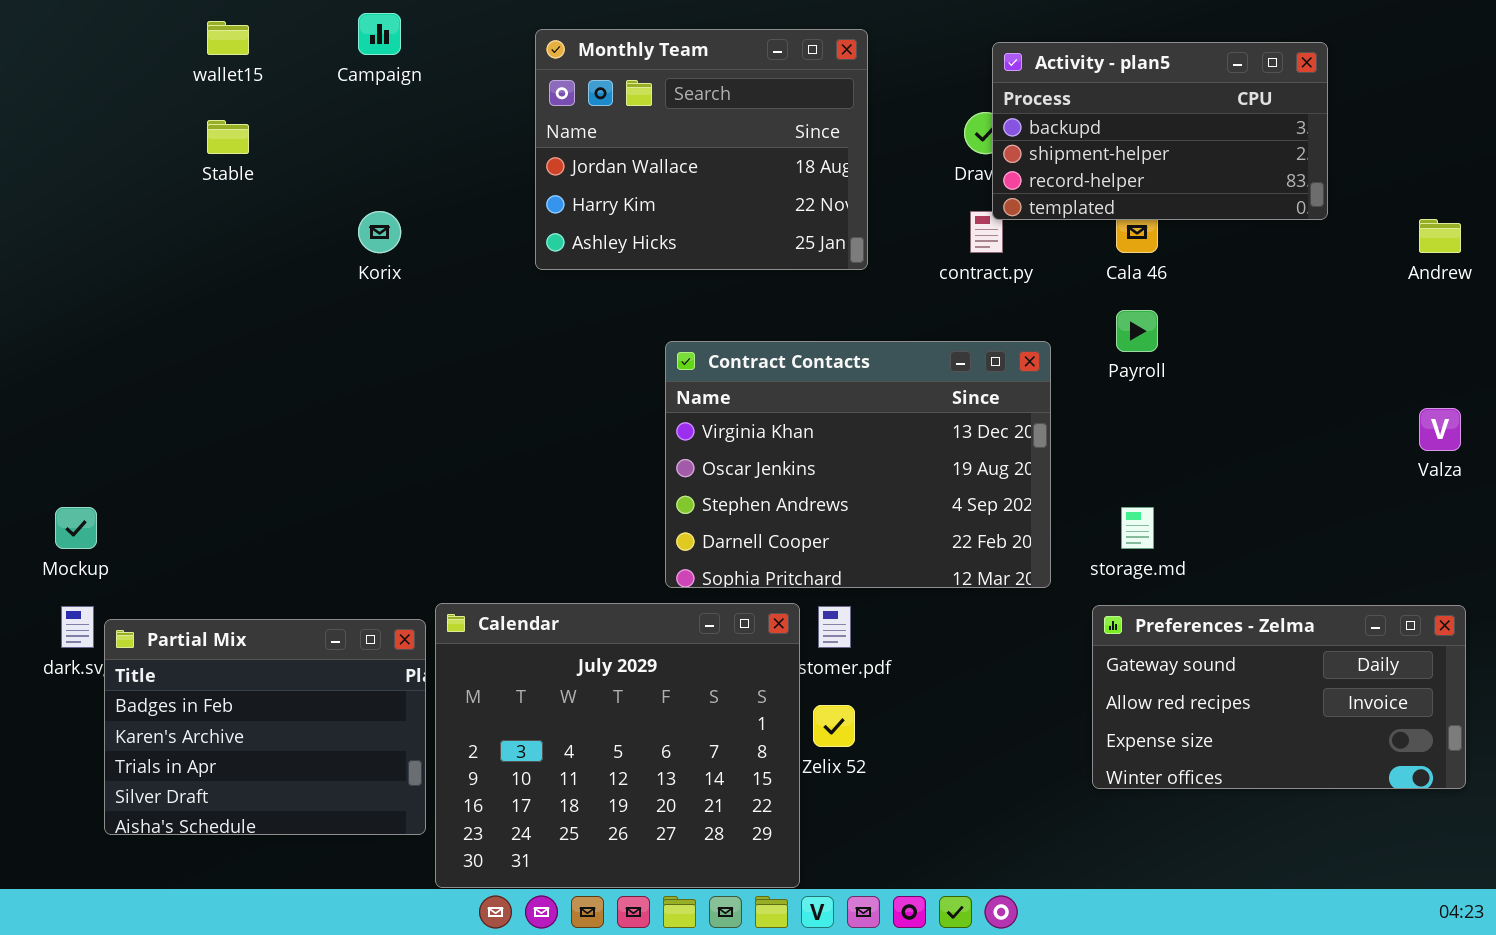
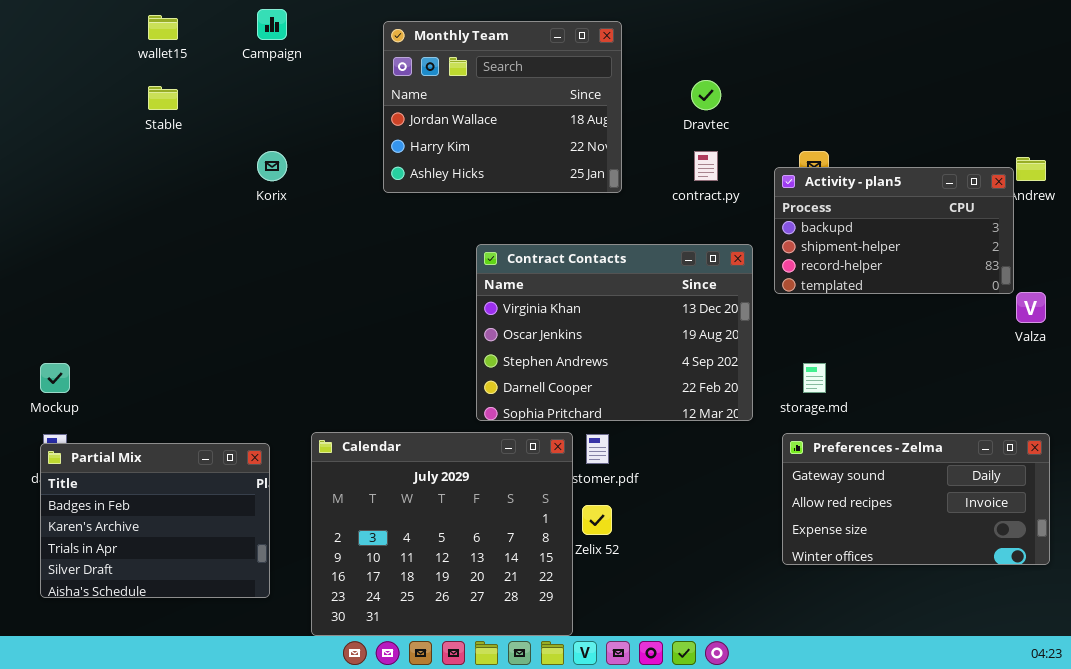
Activity - plan5: [992,42,1328,220] -> [774,167,1014,294], moved
Partial Mix: [104,619,426,835] -> [40,443,270,598], moved

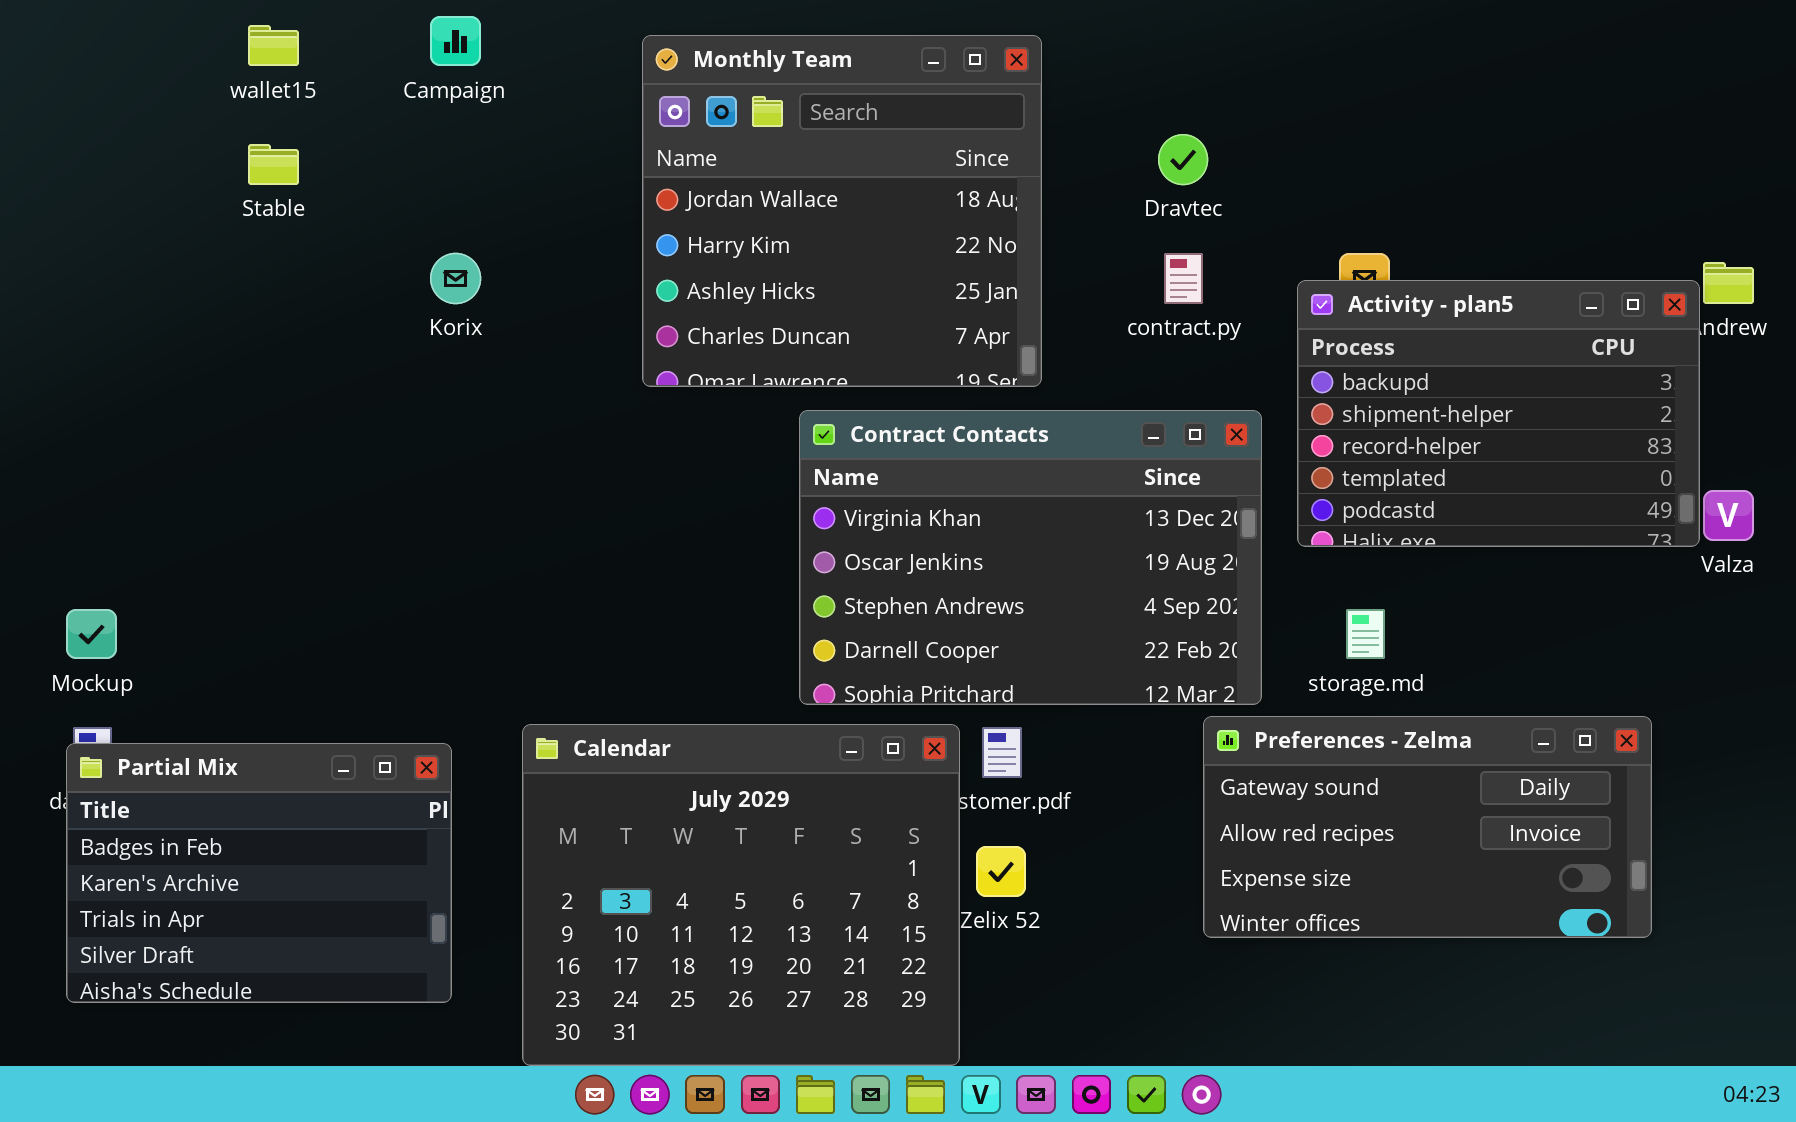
Monthly Team: [383,21,622,193] -> [642,35,1042,387], resized
Activity - plan5: [774,167,1014,294] -> [1297,280,1700,547], resized
Preferences - Zelma: [782,433,1050,565] -> [1203,716,1652,938], moved

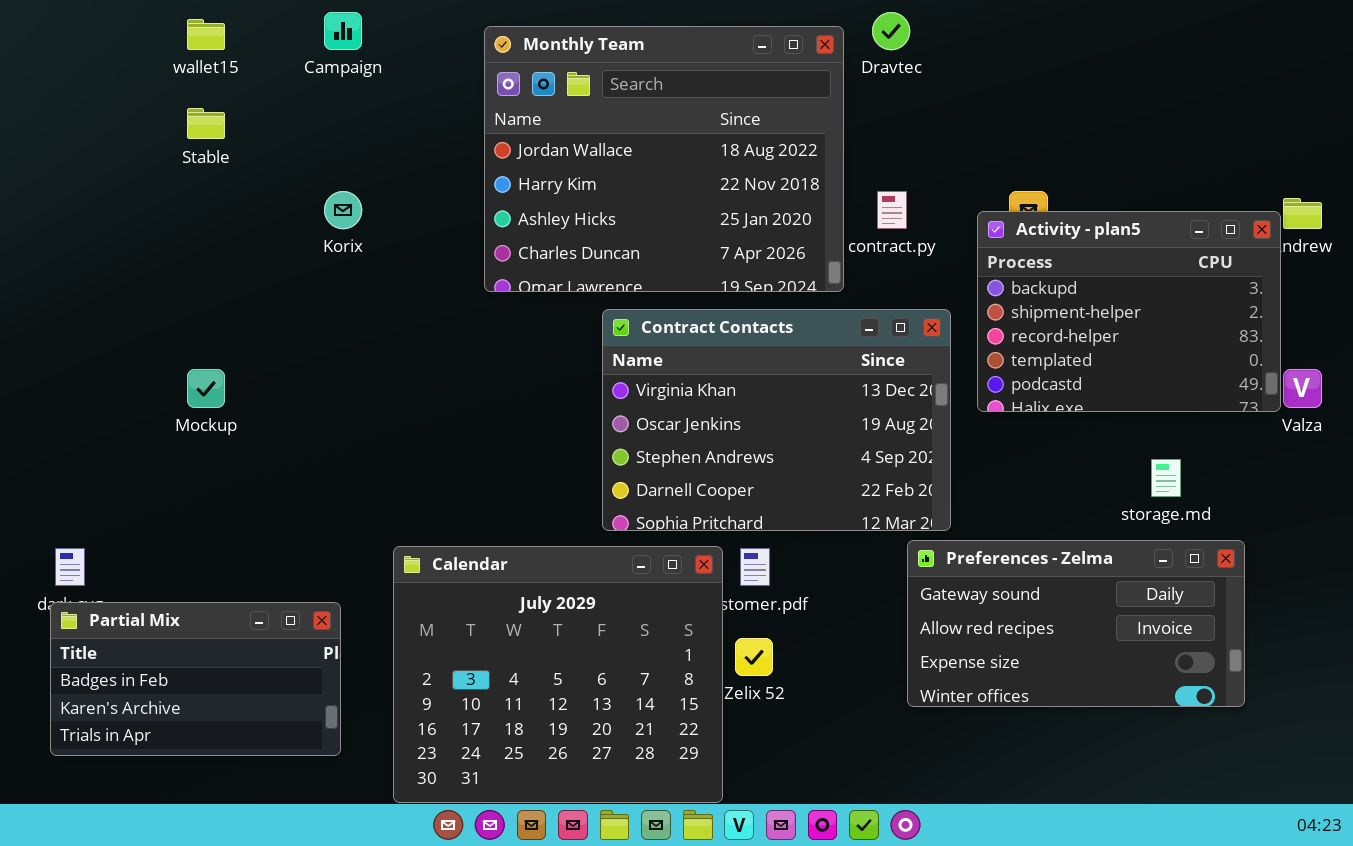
Monthly Team: [642,35,1042,387] -> [484,26,844,292], resized
Dravtec: [1158,134,1208,185] -> [872,12,910,50], moved
Mockup: [66,609,117,659] -> [187,369,225,408], moved
storage.md: [1346,609,1385,659] -> [1151,459,1181,497], moved
Partial Mix: [66,743,452,1003] -> [50,602,341,756], resized

